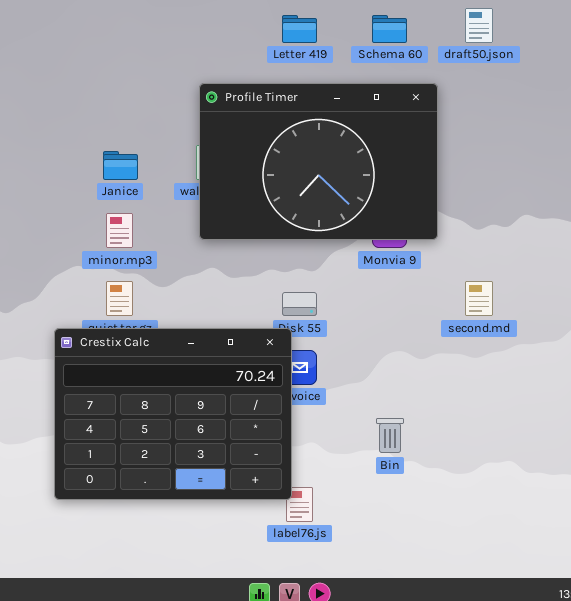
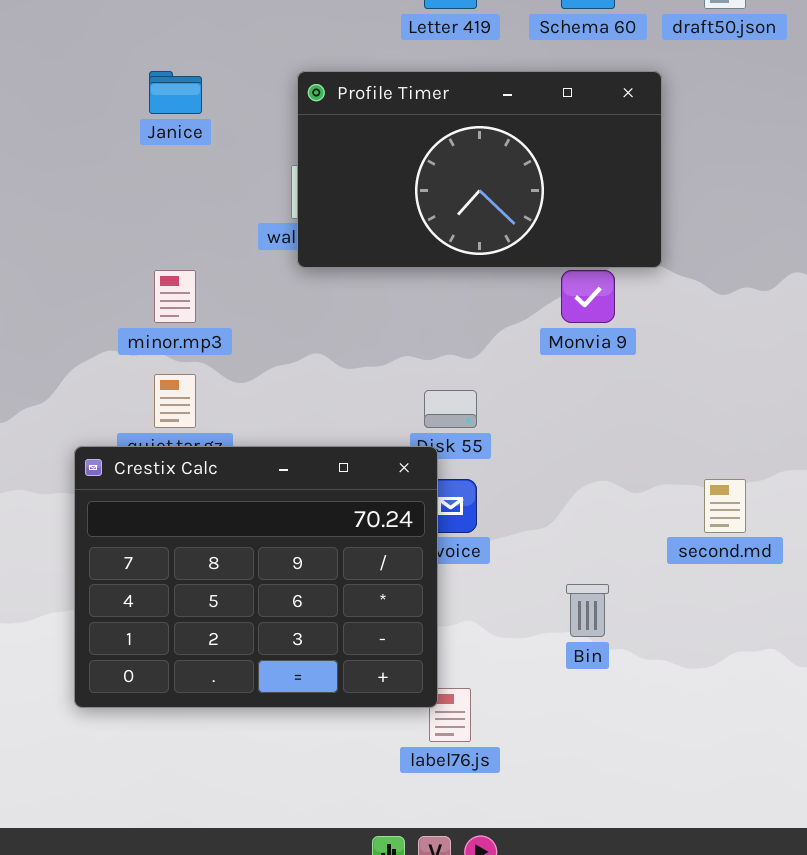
Profile Timer: [199,83,438,240] -> [297,71,662,268], resized
Janice: [103,151,138,180] -> [149,71,202,114], moved
second.md: [465,281,493,316] -> [704,479,746,533], moved

